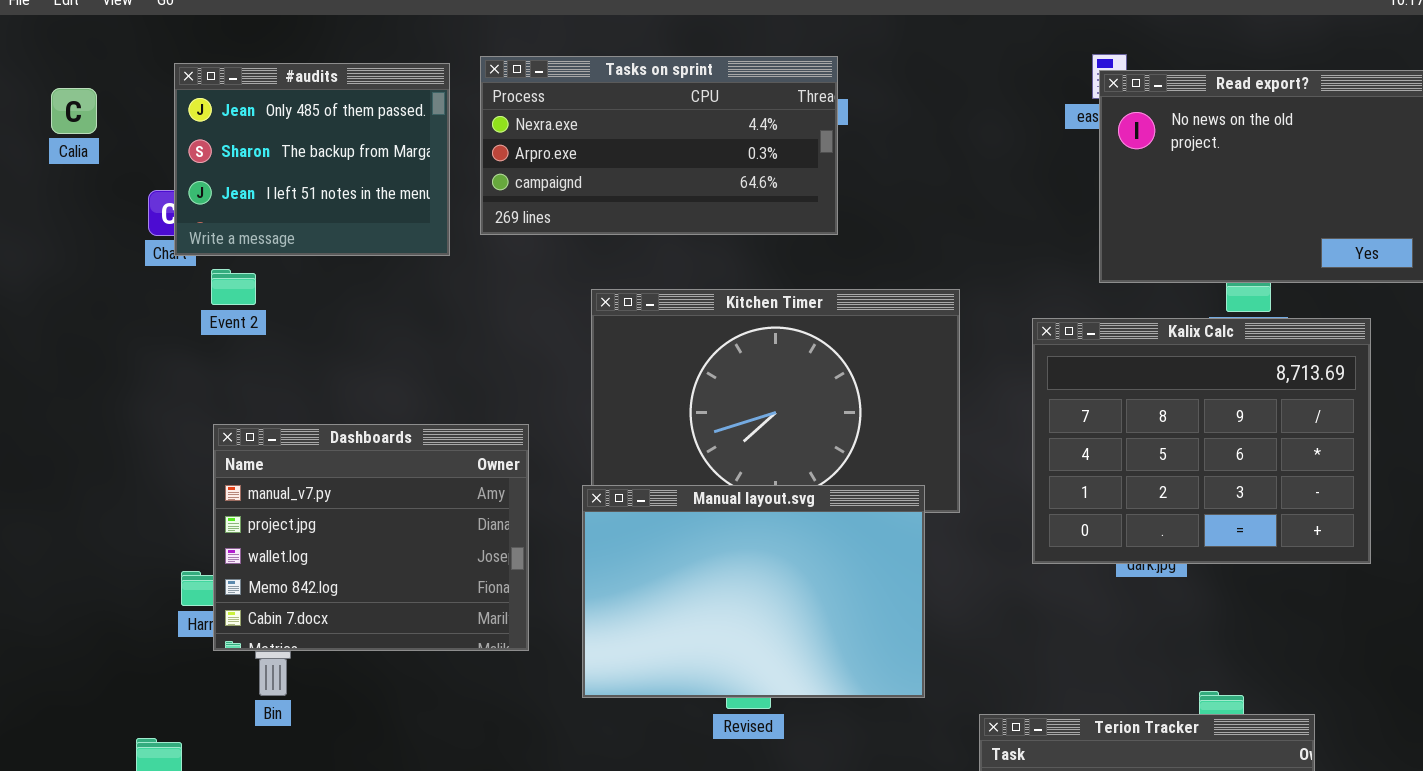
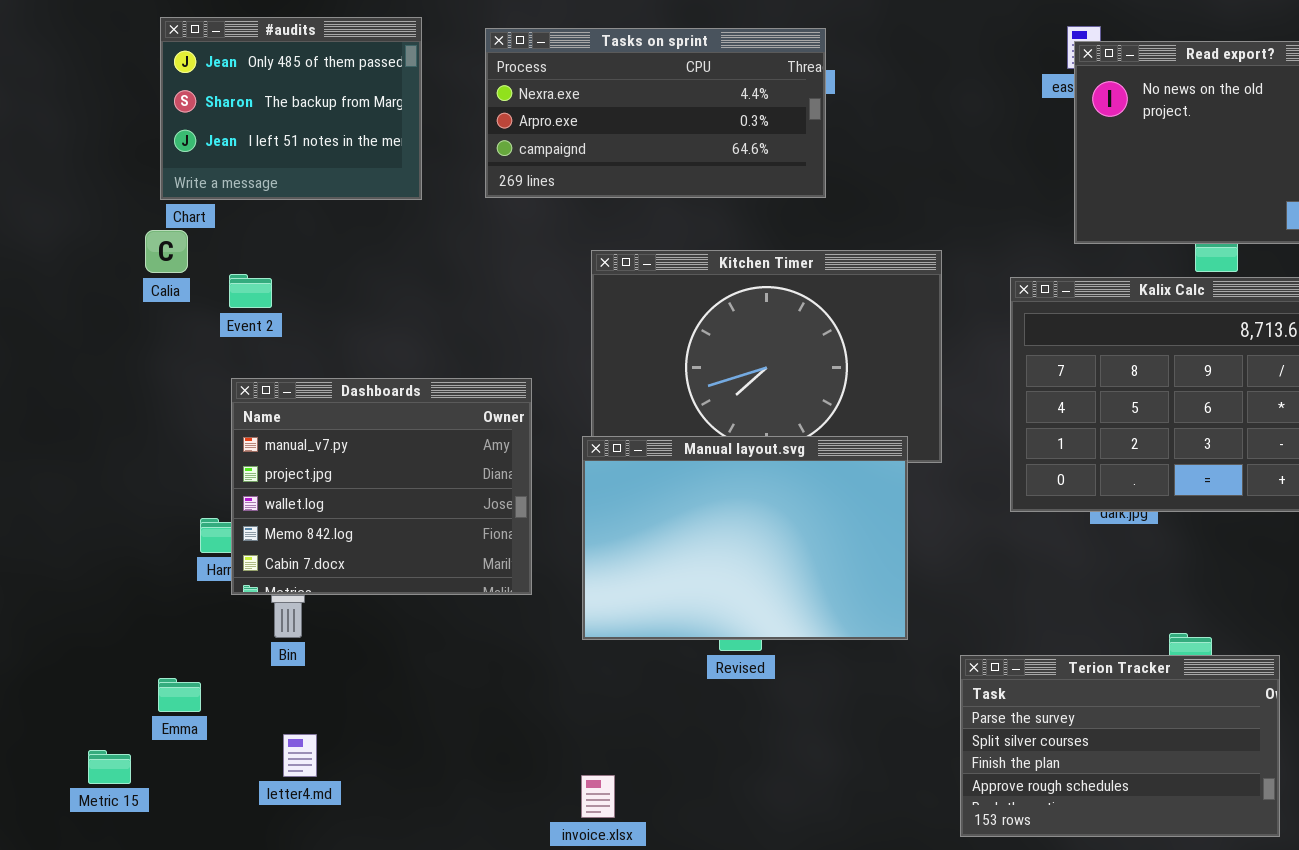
#audits: [174,63,450,256] -> [160,17,422,200], moved
Calia: [51,88,97,134] -> [145,230,188,273], moved
Event 2: [211,269,256,305] -> [229,274,272,308], moved

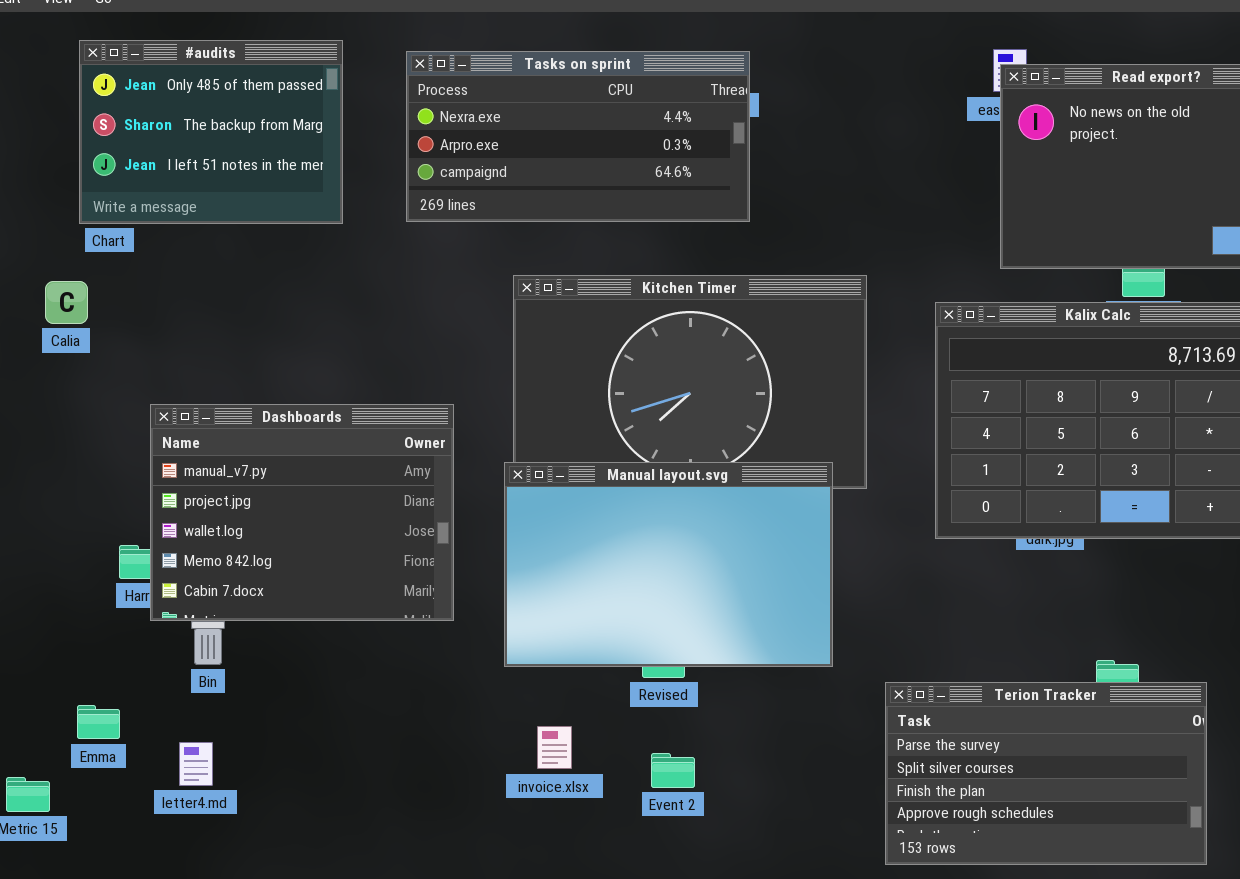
Calia: [145,230,188,273] -> [45,281,88,324], moved
Event 2: [229,274,272,308] -> [651,753,695,788], moved
letter4.md: [283,734,317,777] -> [179,742,213,786], moved
invoice.xlsx: [581,775,615,818] -> [537,726,572,769], moved

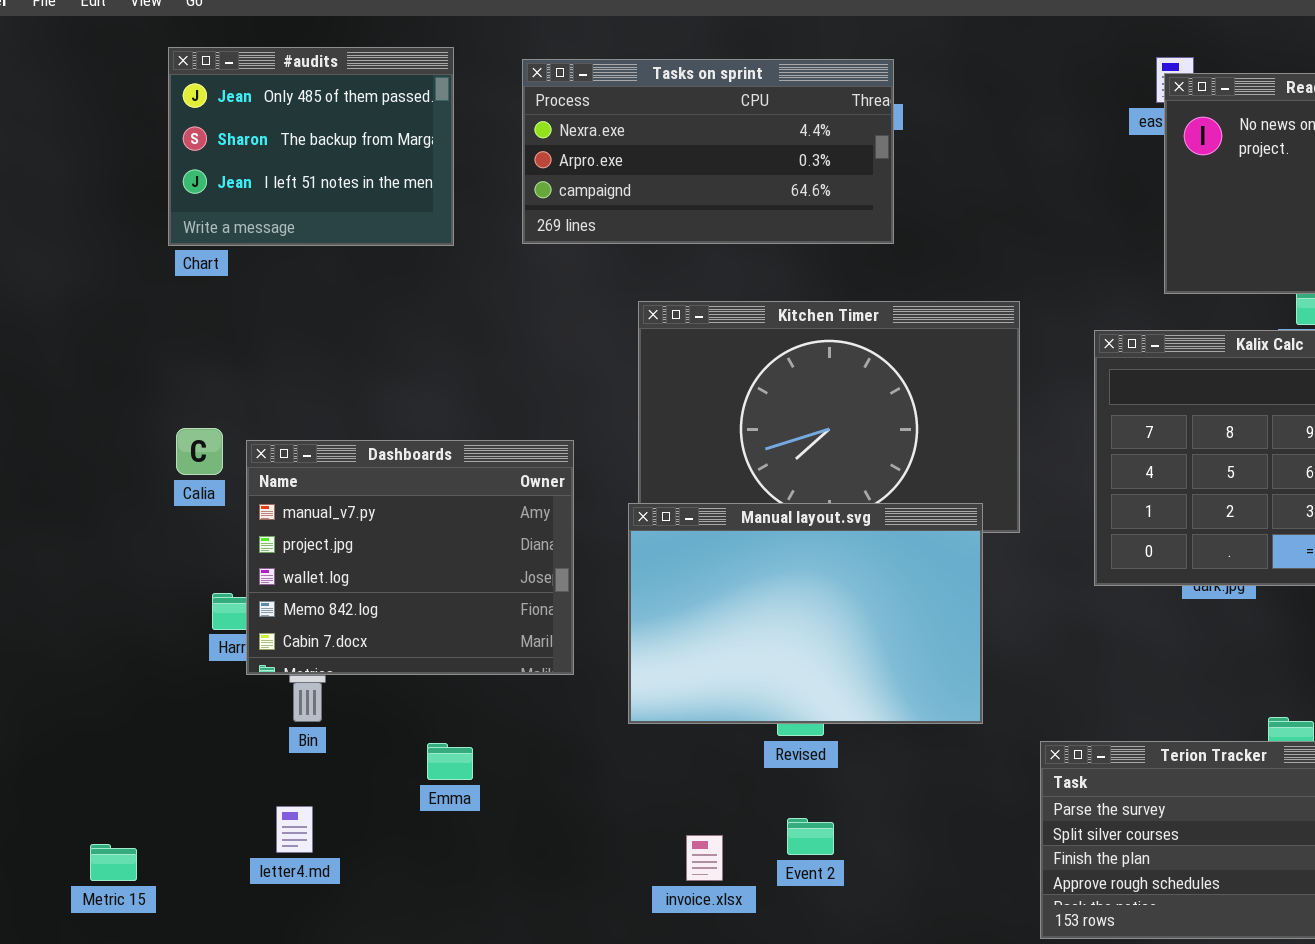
Calia: [45,281,88,324] -> [176,428,223,475], moved
Emma: [77,705,120,739] -> [427,743,473,780], moved
invoice.xlsx: [537,726,572,769] -> [686,835,723,881], moved

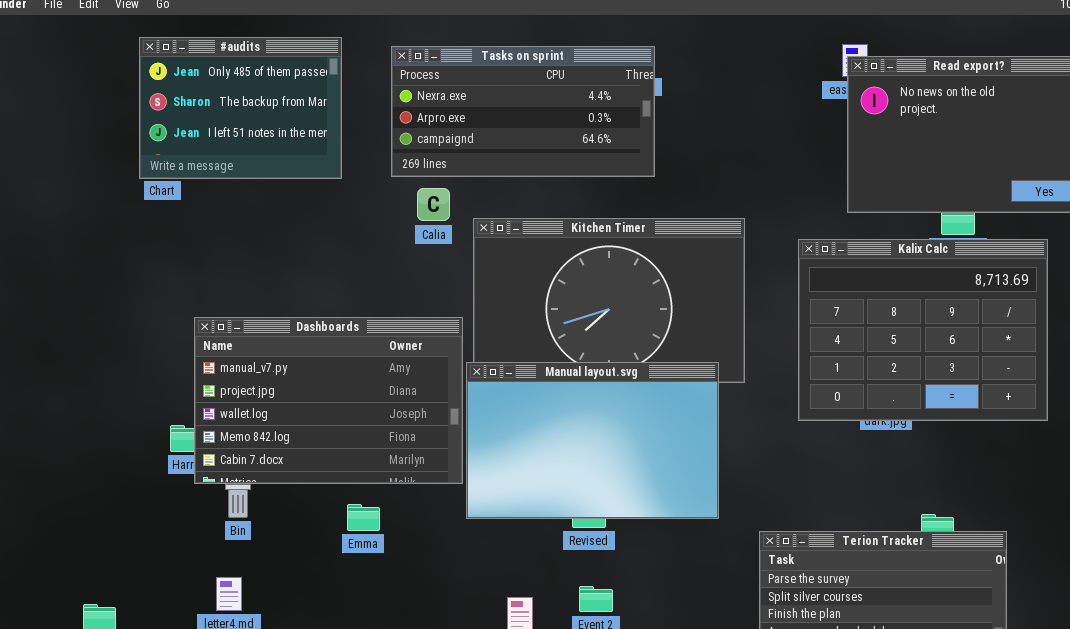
Calia: [176,428,223,475] -> [417,188,450,221], moved
Dashboards: [246,440,574,675] -> [194,317,463,484], resized
Emma: [427,743,473,780] -> [347,504,380,531], moved

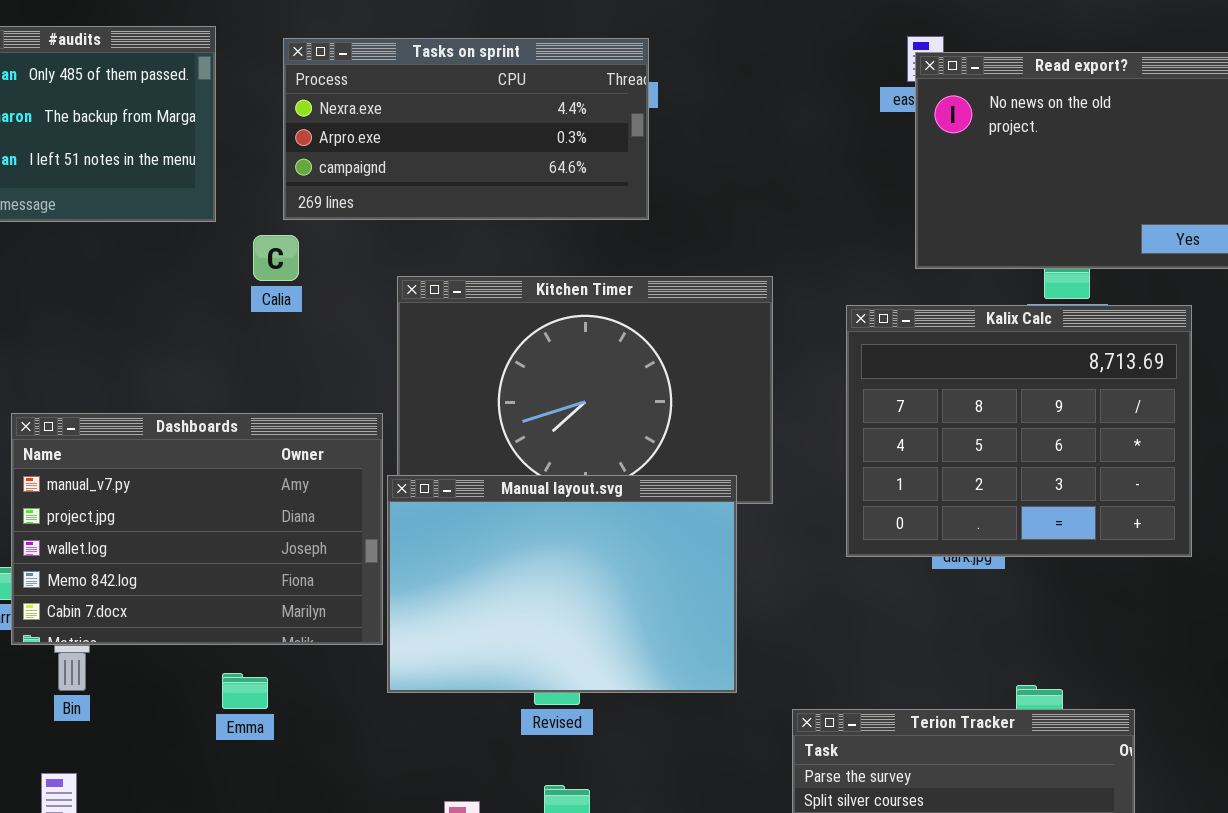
Calia: [417,188,450,221] -> [253,235,299,281], moved

